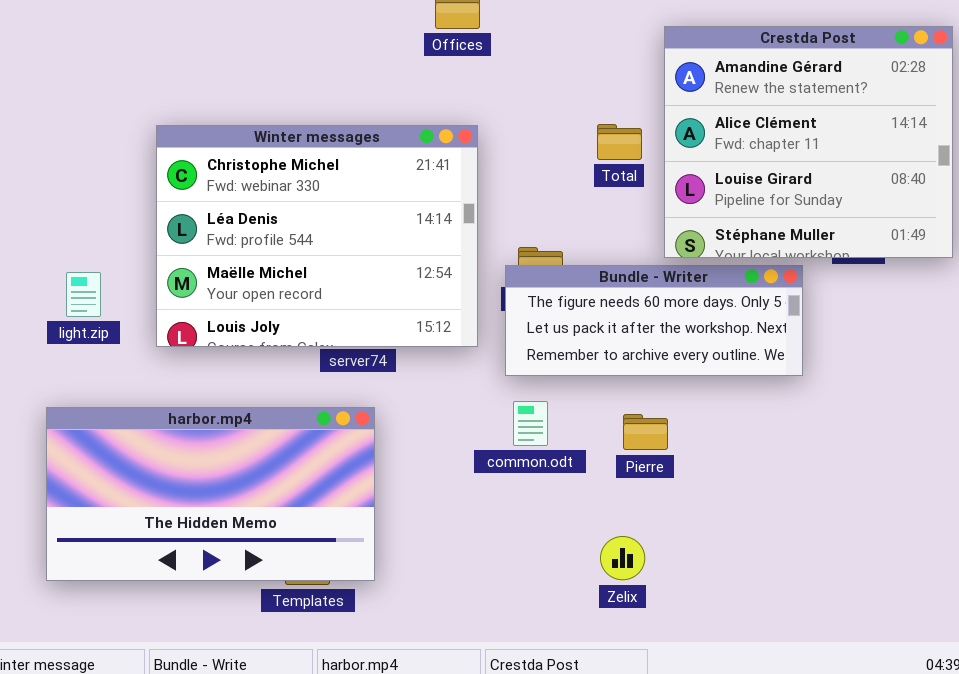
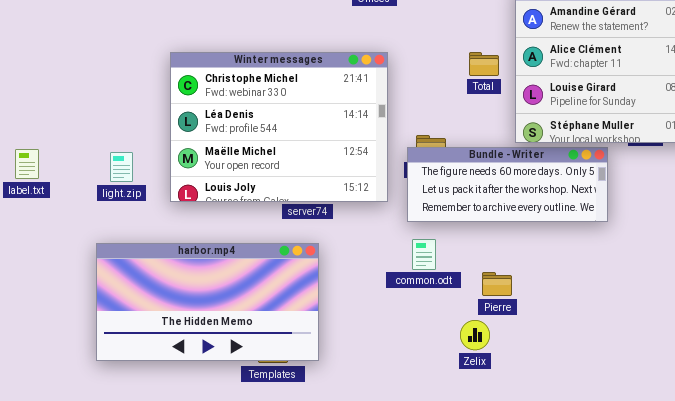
Pierre: [623,414,668,450] -> [482,272,512,296], moved
Zelix: [600,536,645,580] -> [460,320,490,350], moved

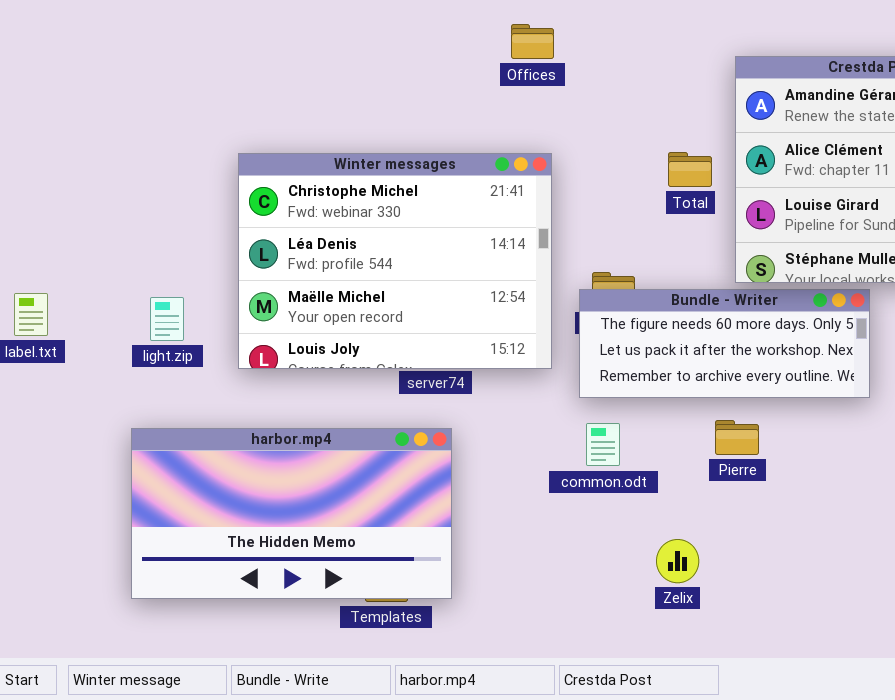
Pierre: [482,272,512,296] -> [715,420,759,455], moved

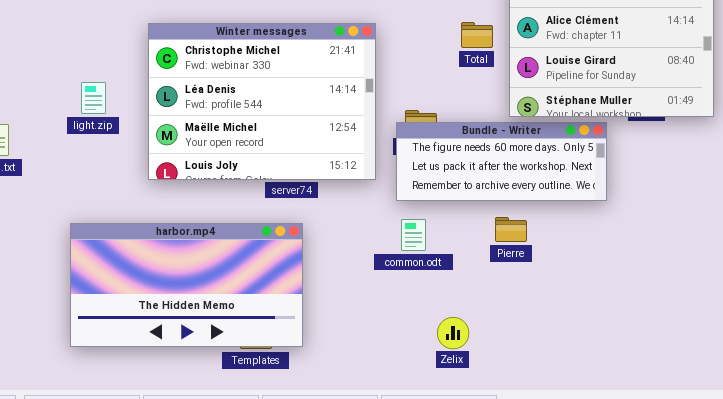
light.zip: [150,297,184,341] -> [81,82,106,114], moved
Zelix: [656,539,699,583] -> [437,317,469,349], moved

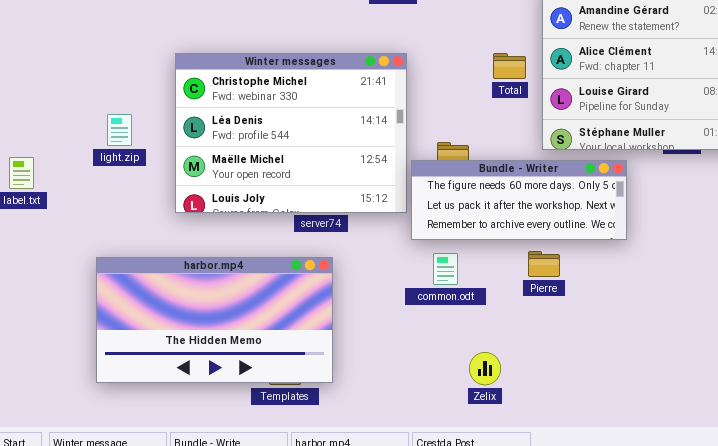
Bundle - Writer: [396,122,607,201] -> [411,160,627,240], moved

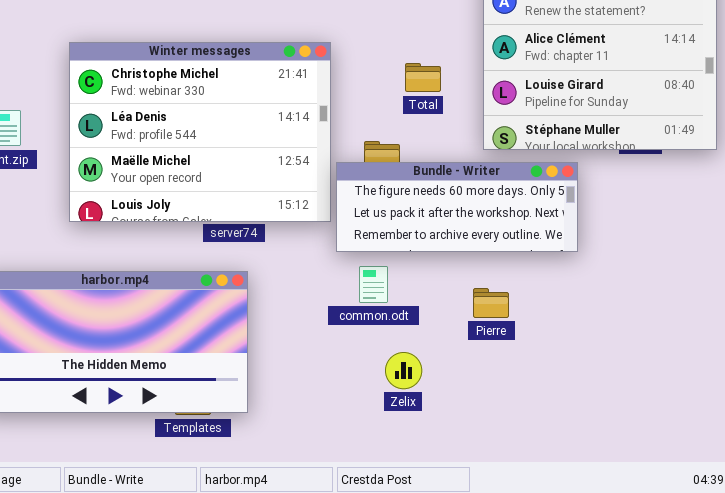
Total: [493,53,526,79] -> [405,63,441,92], moved
Pierre: [528,251,560,277] -> [473,288,509,318], moved
Zelix: [469,352,501,385] -> [385,352,422,389], moved

